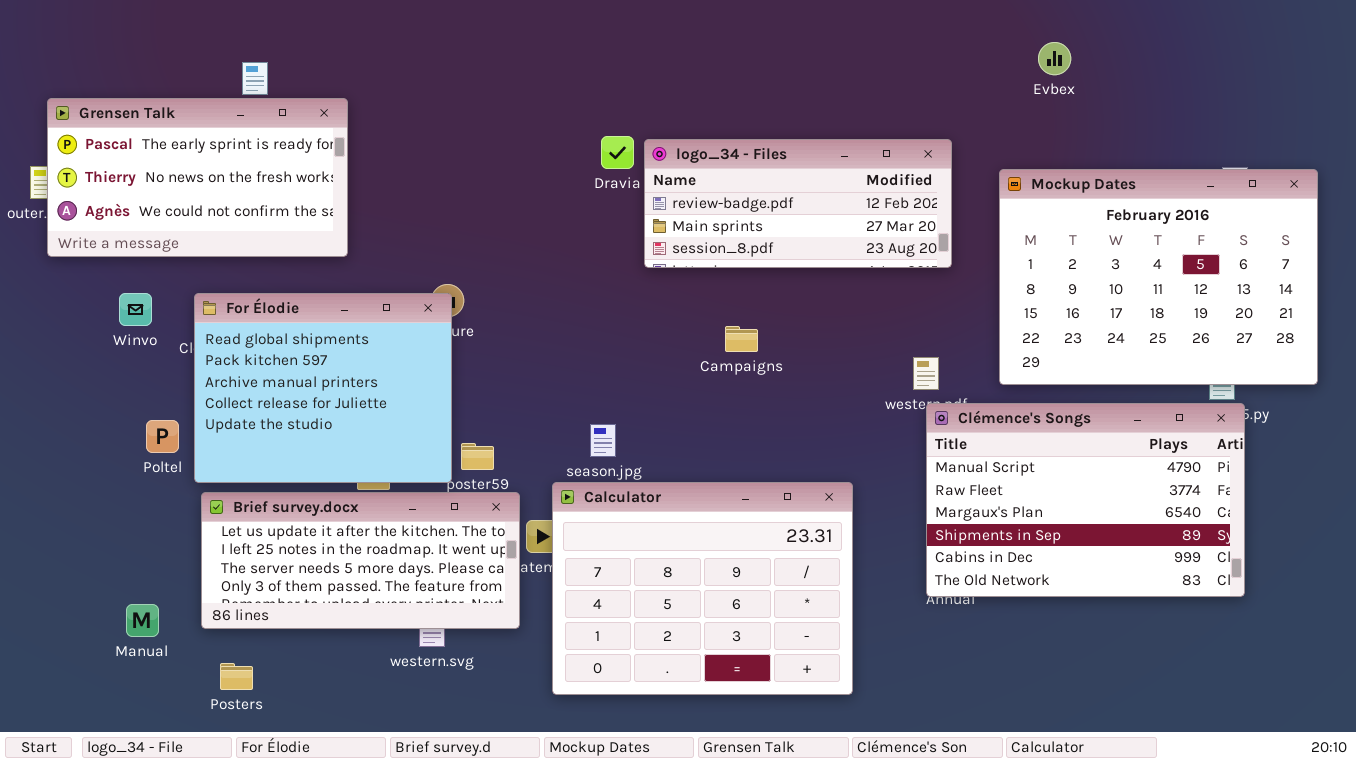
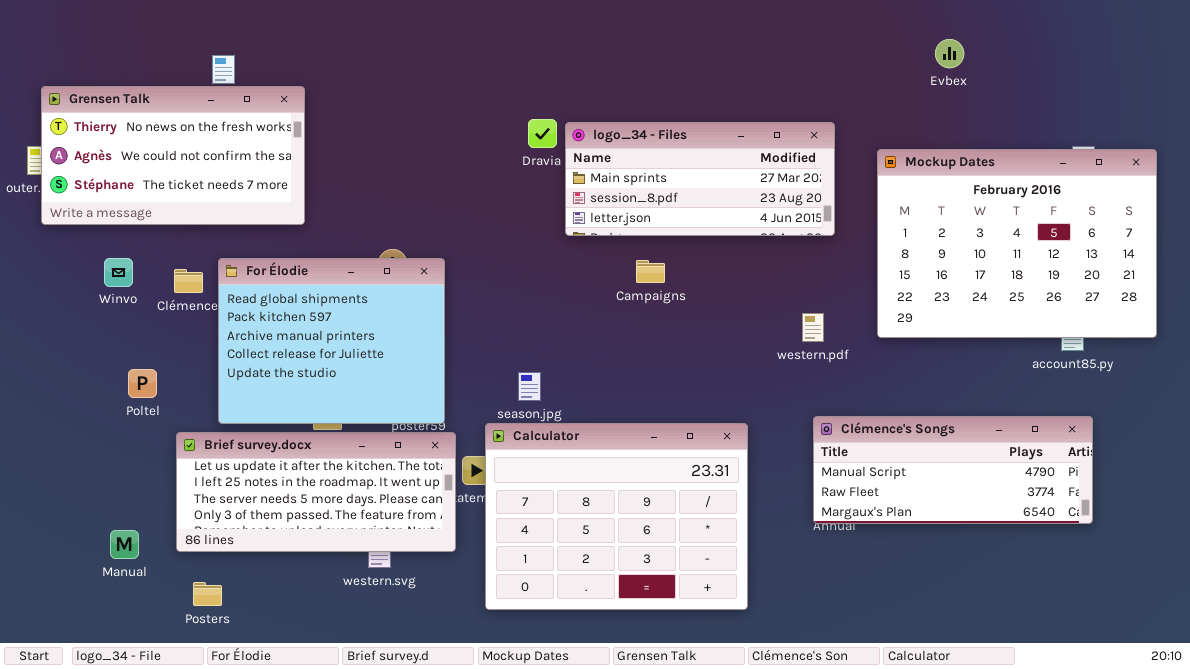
Evbex: [1038,42,1071,75] -> [935,39,964,68], moved
Grensen Talk: [47,98,348,257] -> [41,86,305,225], scrolled down 1 row
logo_34 - Files: [644,139,952,268] -> [565,122,835,236], scrolled down 1 row
For Élodie: [194,293,452,483] -> [218,258,445,424], moved
Campaigns: [725,326,758,352] -> [636,260,665,283], moved
Clémence's Songs: [926,403,1245,597] -> [813,416,1093,524], resized

